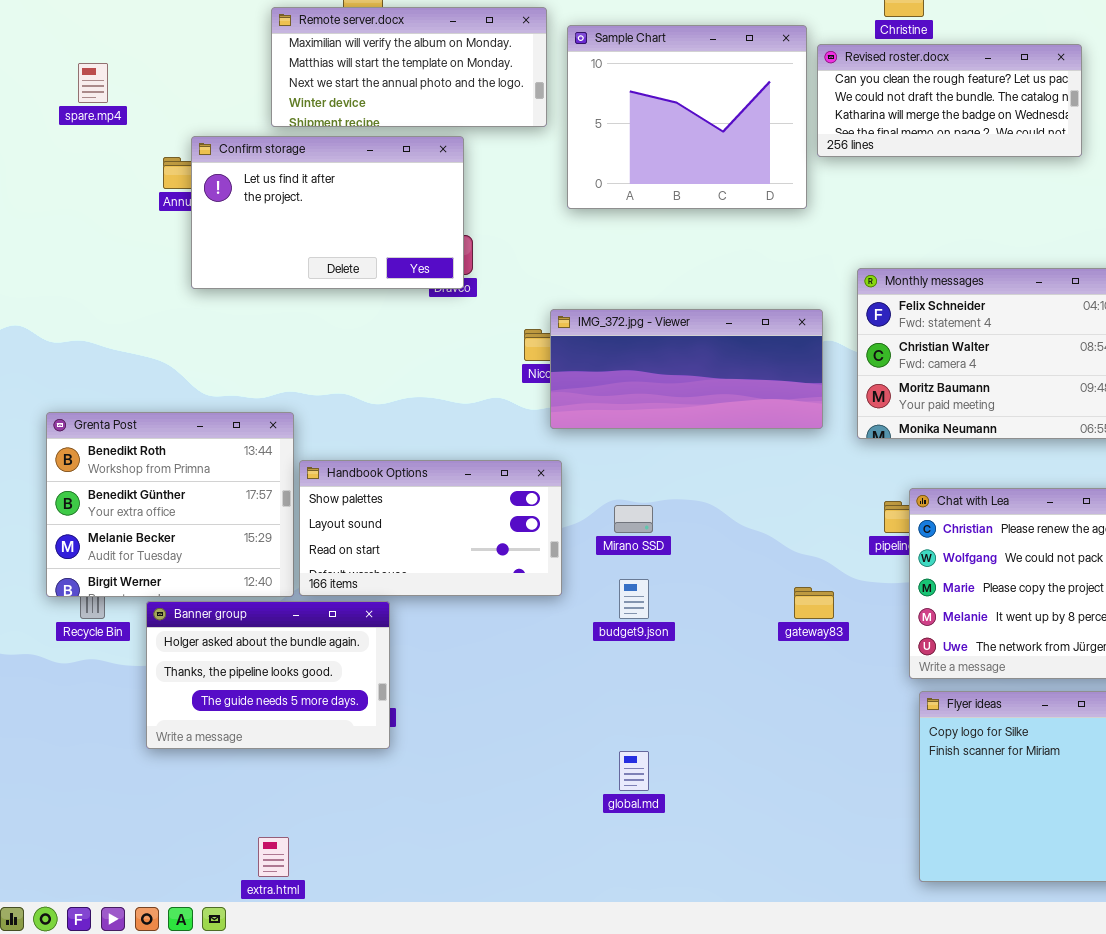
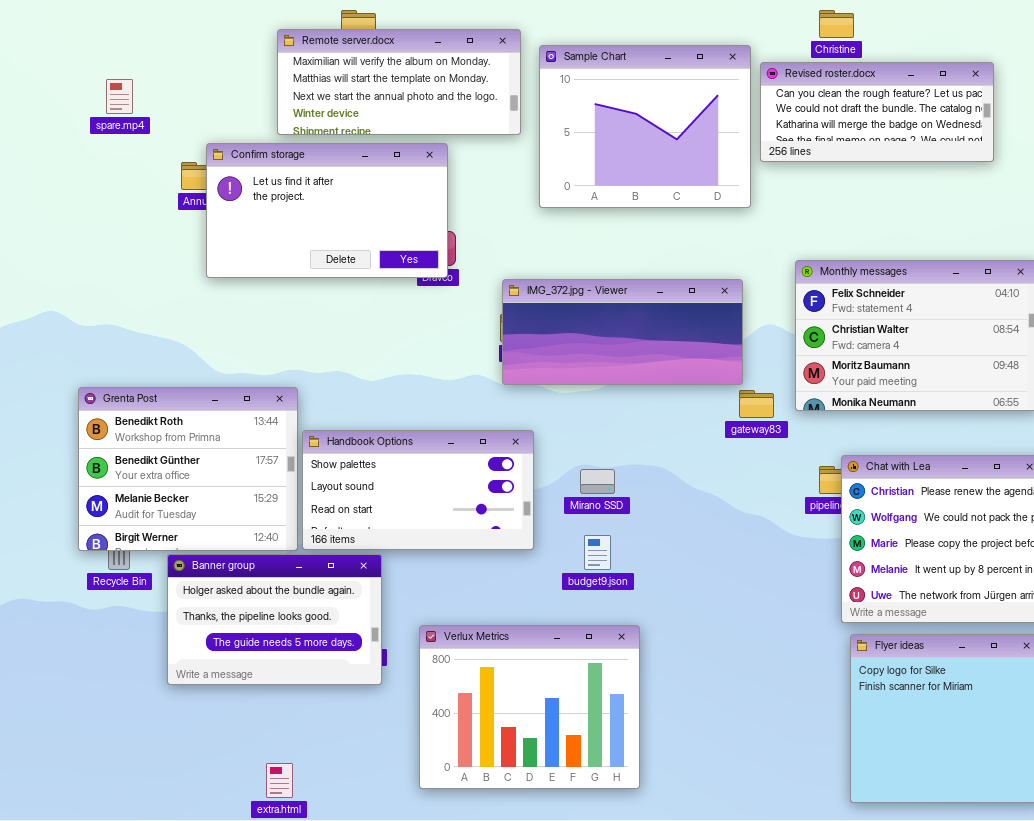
IMG_372.jpg - Viewer: [550,309,823,429] -> [502,279,743,385], moved
gateway83: [794,587,834,619] -> [739,390,774,418], moved
Verlux Metrics: none -> [419,625,640,789], opened

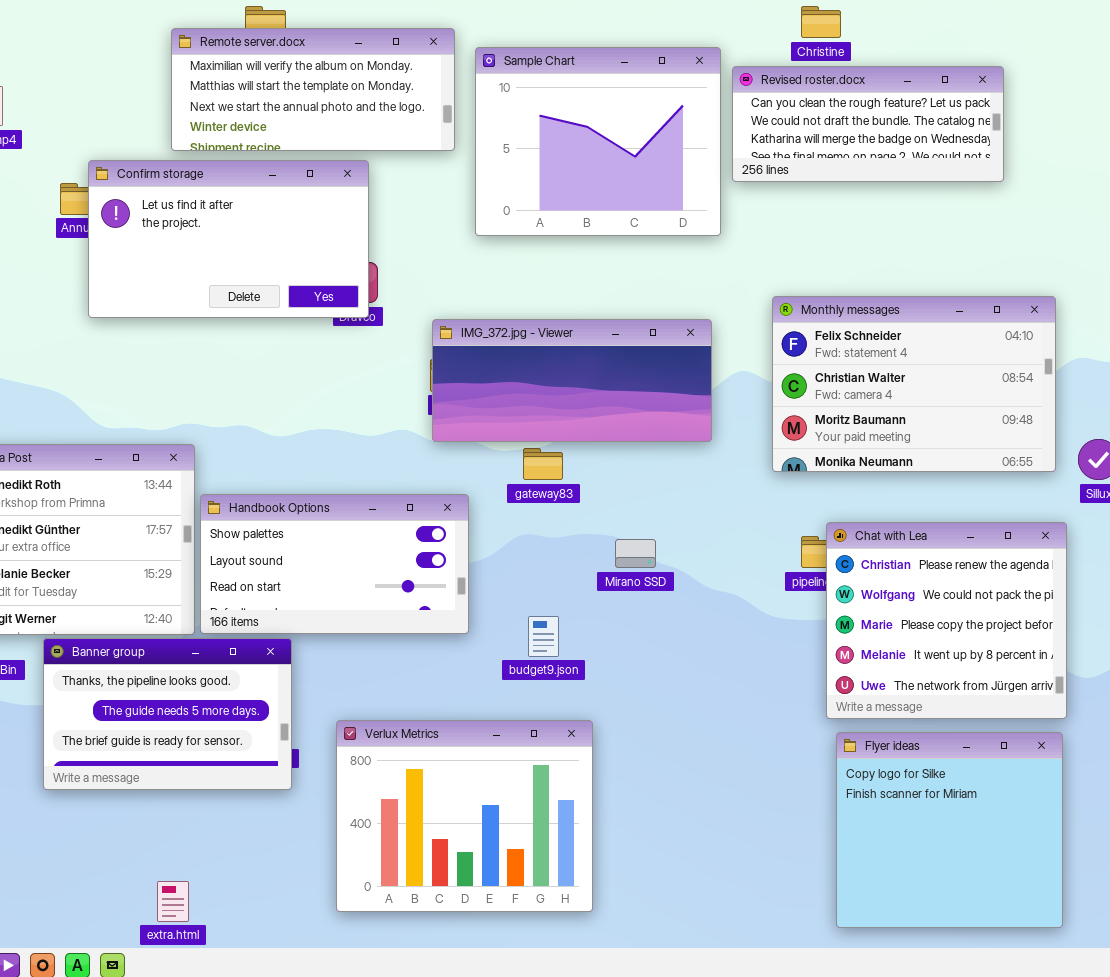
gateway83: [739,390,774,418] -> [523,448,563,480], moved
Mirano SSD: [580,469,615,494] -> [615,539,656,568], moved
Banner group: [167,554,382,685] -> [43,638,292,790], scrolled down 1 row

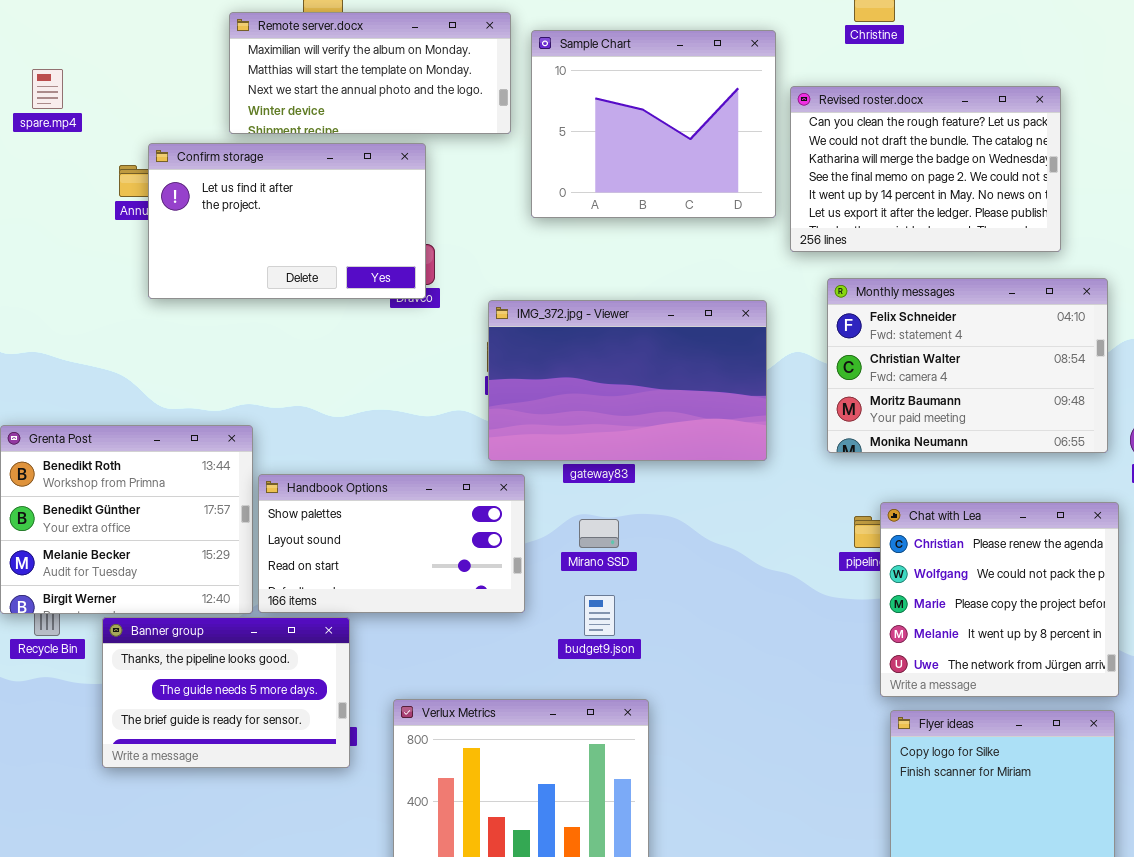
Revised roster.docx: [732,66,1004,182] -> [790,86,1061,252], moved, resized
IMG_372.jpg - Viewer: [432,319,712,442] -> [488,300,767,461], resized
Mirano SSD: [615,539,656,568] -> [579,519,619,548], moved

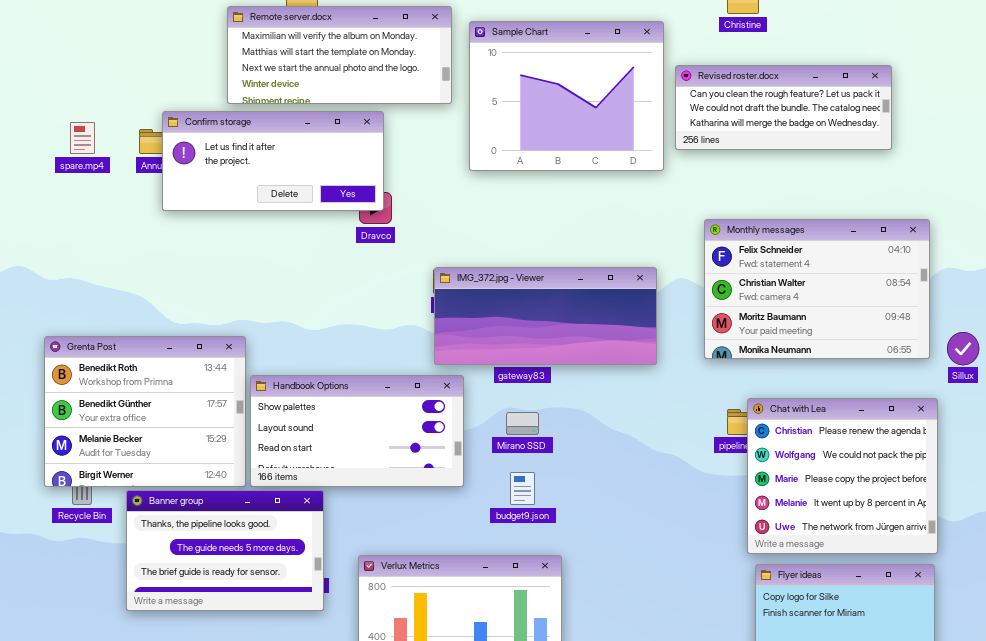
spare.mp4: [32,69,63,109] -> [70,122,95,154], moved
Revised roster.docx: [790,86,1061,252] -> [675,65,892,150], resized
Confirm storage: [148,143,426,299] -> [162,111,384,211], resized
IMG_372.jpg - Viewer: [488,300,767,461] -> [434,267,657,365], resized

